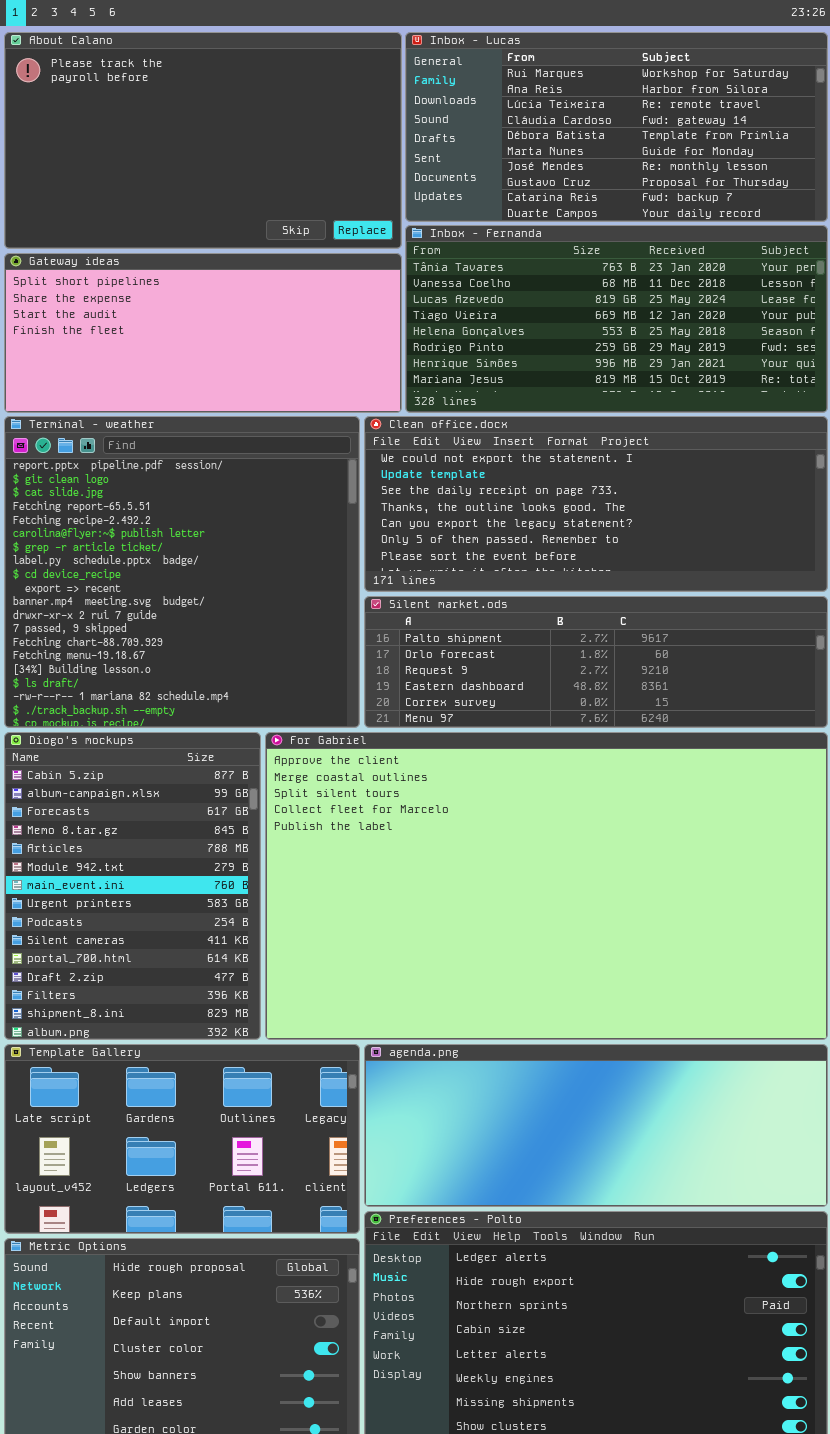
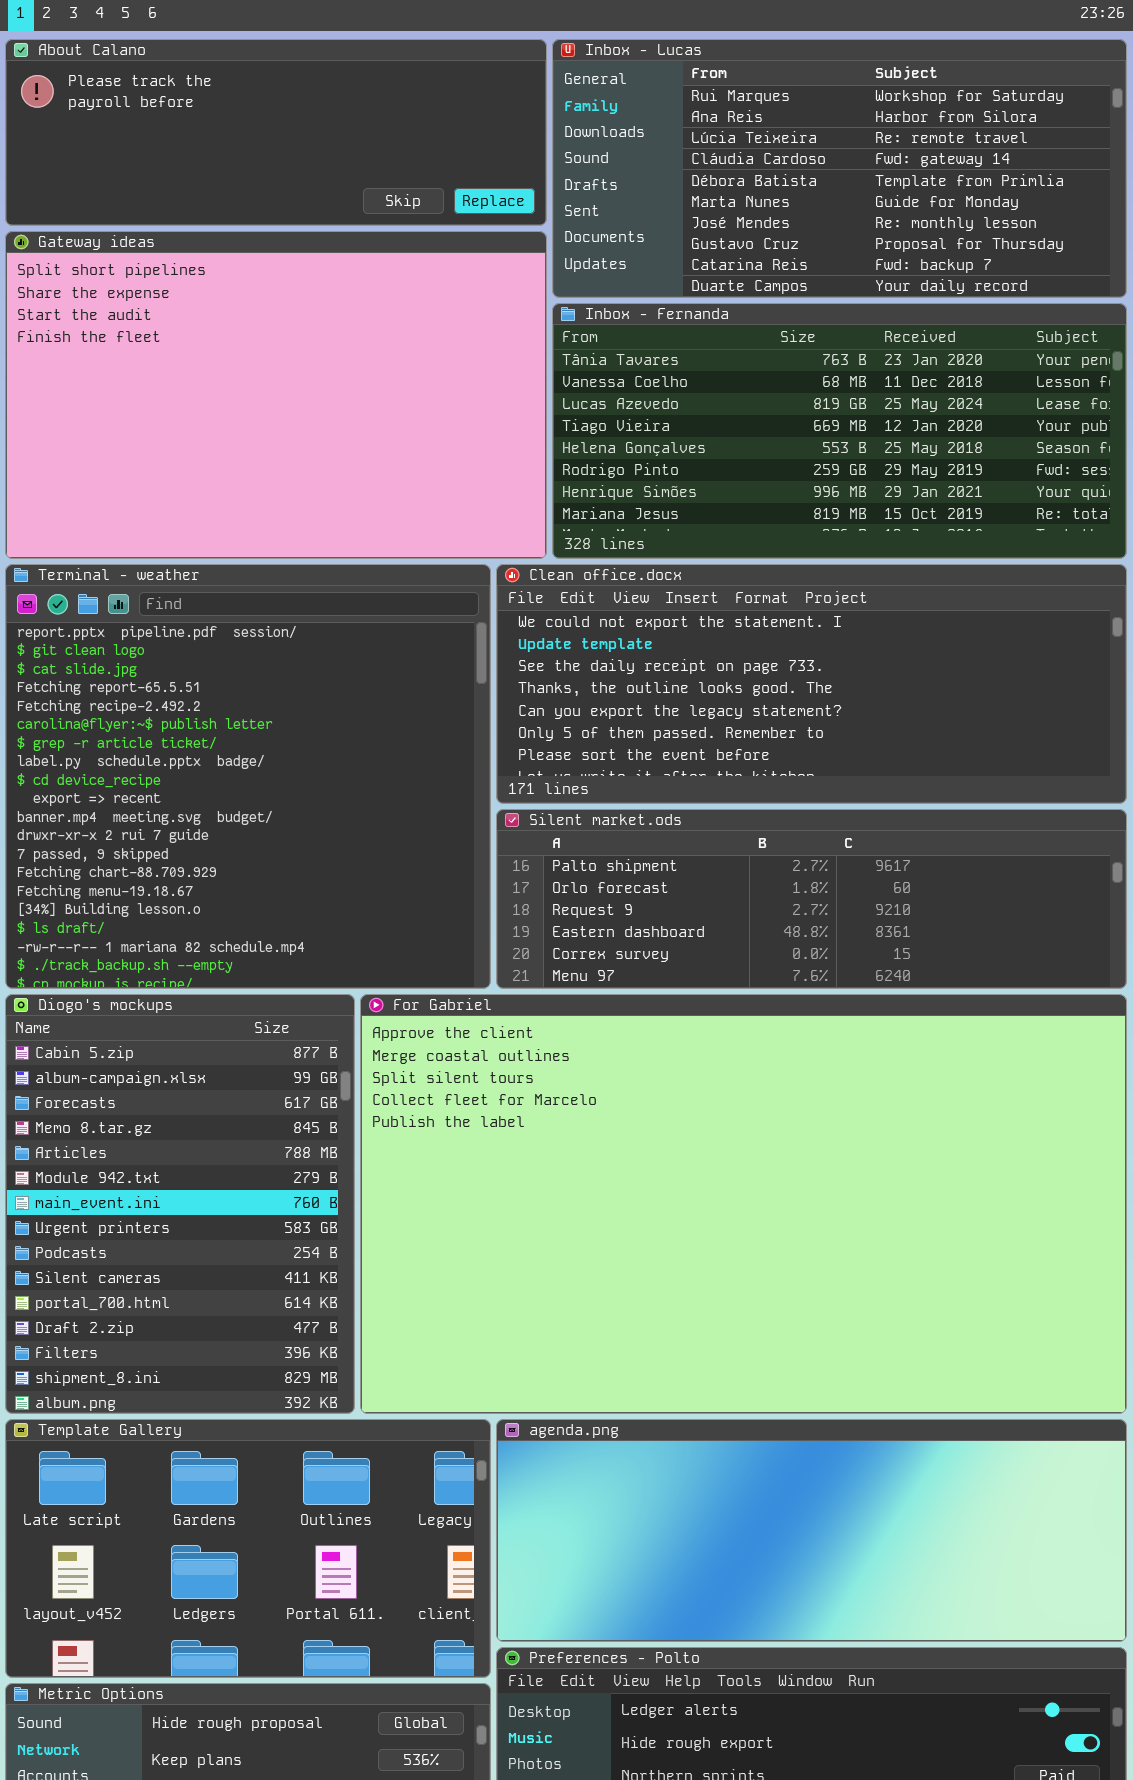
About Calano: [4,32,402,249] -> [5,39,547,226], resized
Gateway ideas: [4,253,402,413] -> [5,231,547,559], resized

